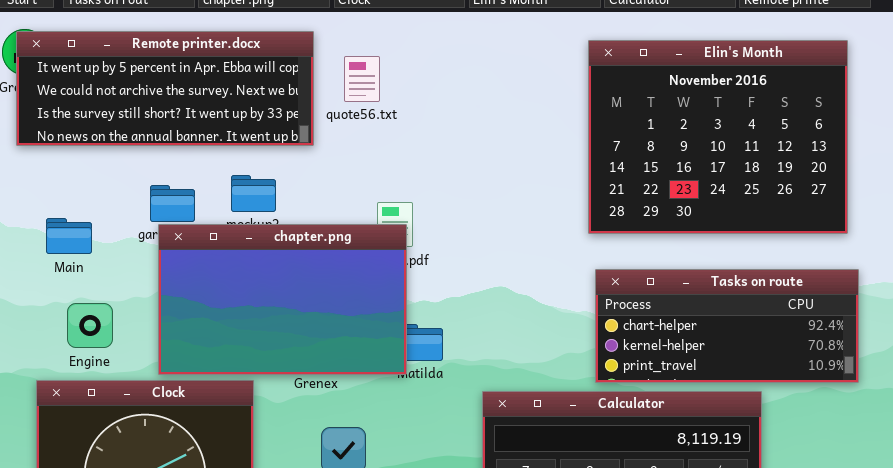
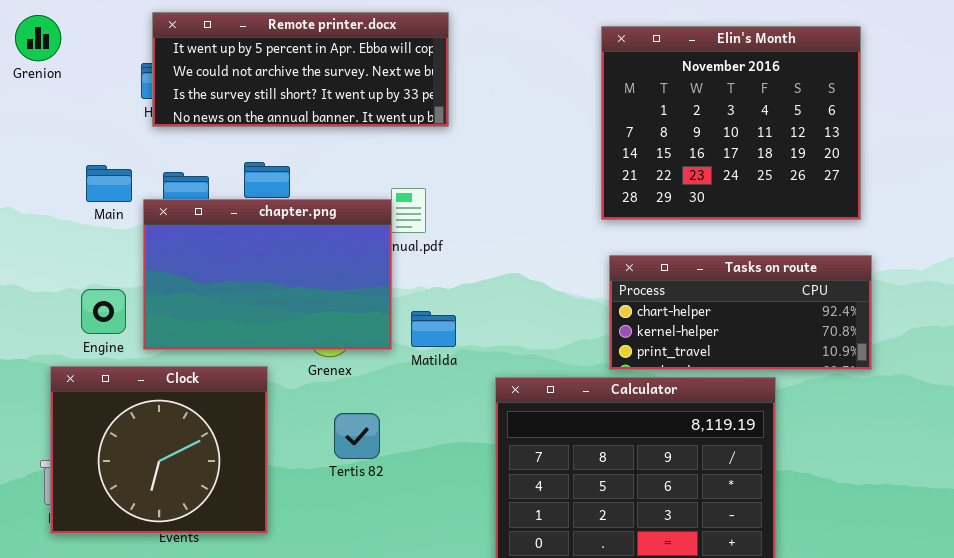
Remote printer.docx: [16,31,314,146] -> [152,12,449,127], moved
Main: [46,218,92,254] -> [86,165,132,202], moved
chapter.png: [158,224,407,375] -> [143,199,392,350], moved

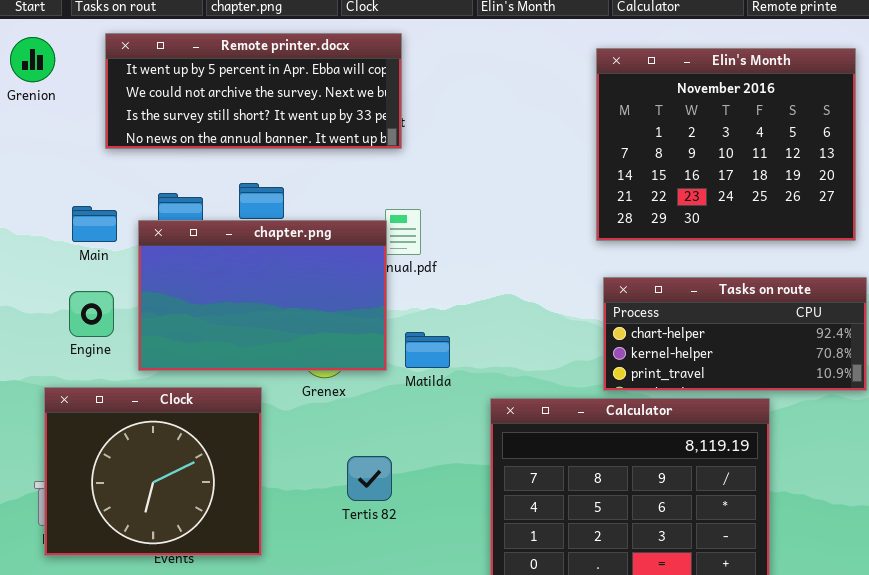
Remote printer.docx: [152,12,449,127] -> [105,33,402,149], moved
Main: [86,165,132,202] -> [72,206,117,242], moved
Engine: [81,289,126,334] -> [69,291,114,337], moved
Tertis 82: [334,413,380,459] -> [347,456,392,501], moved

